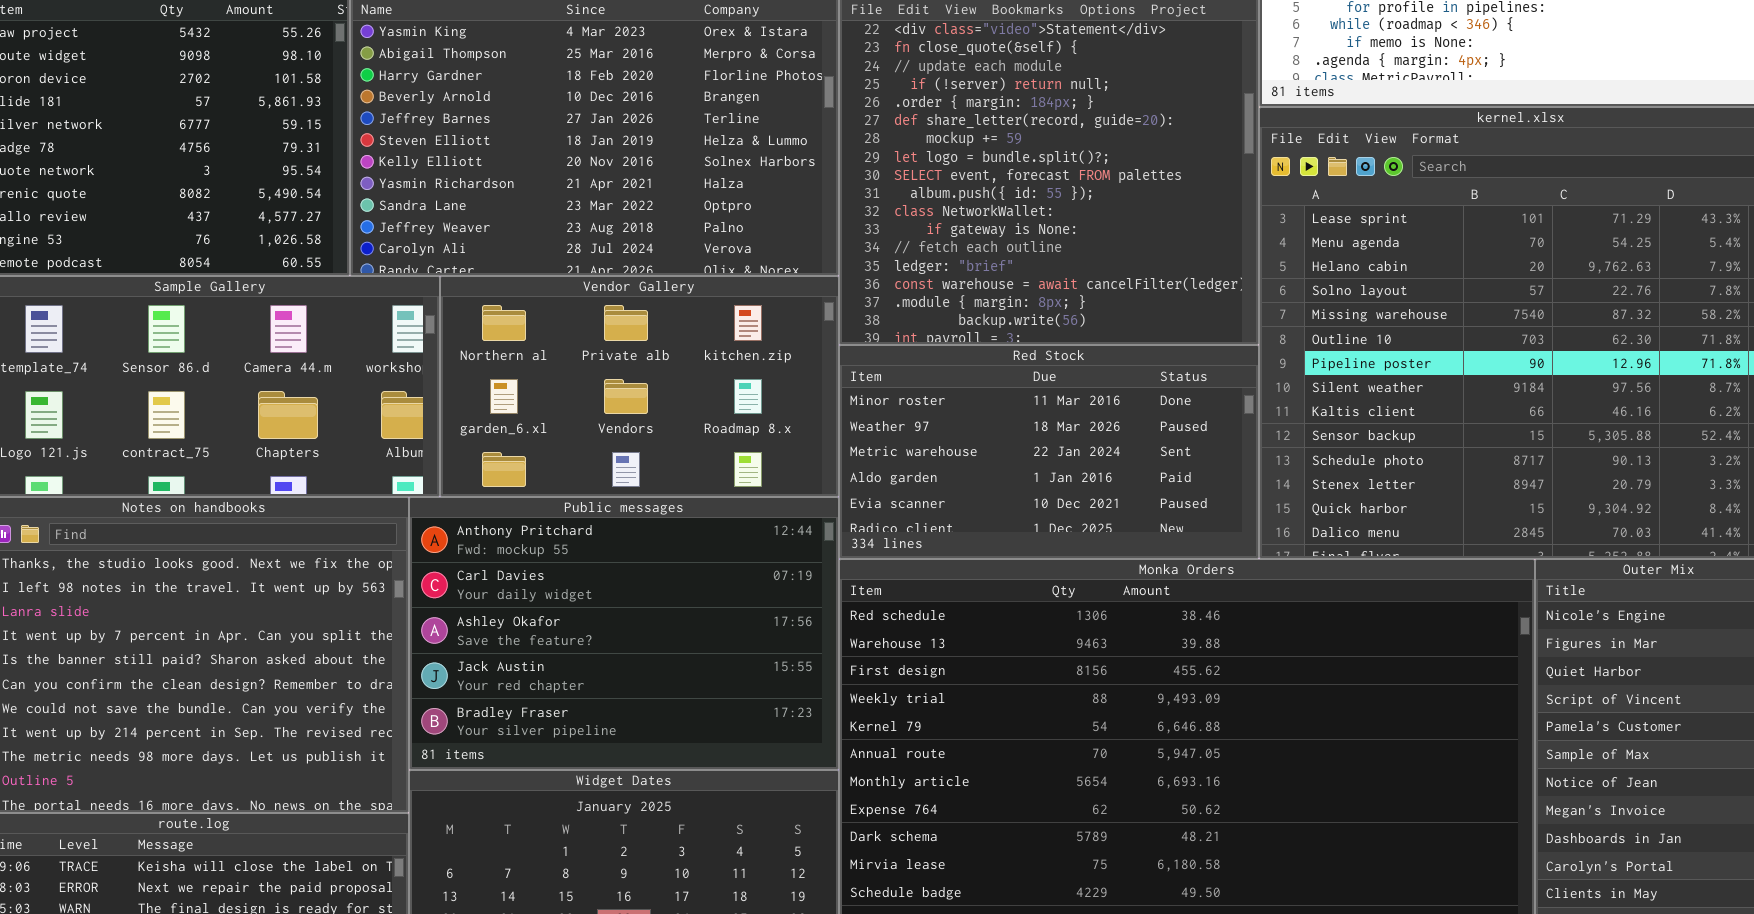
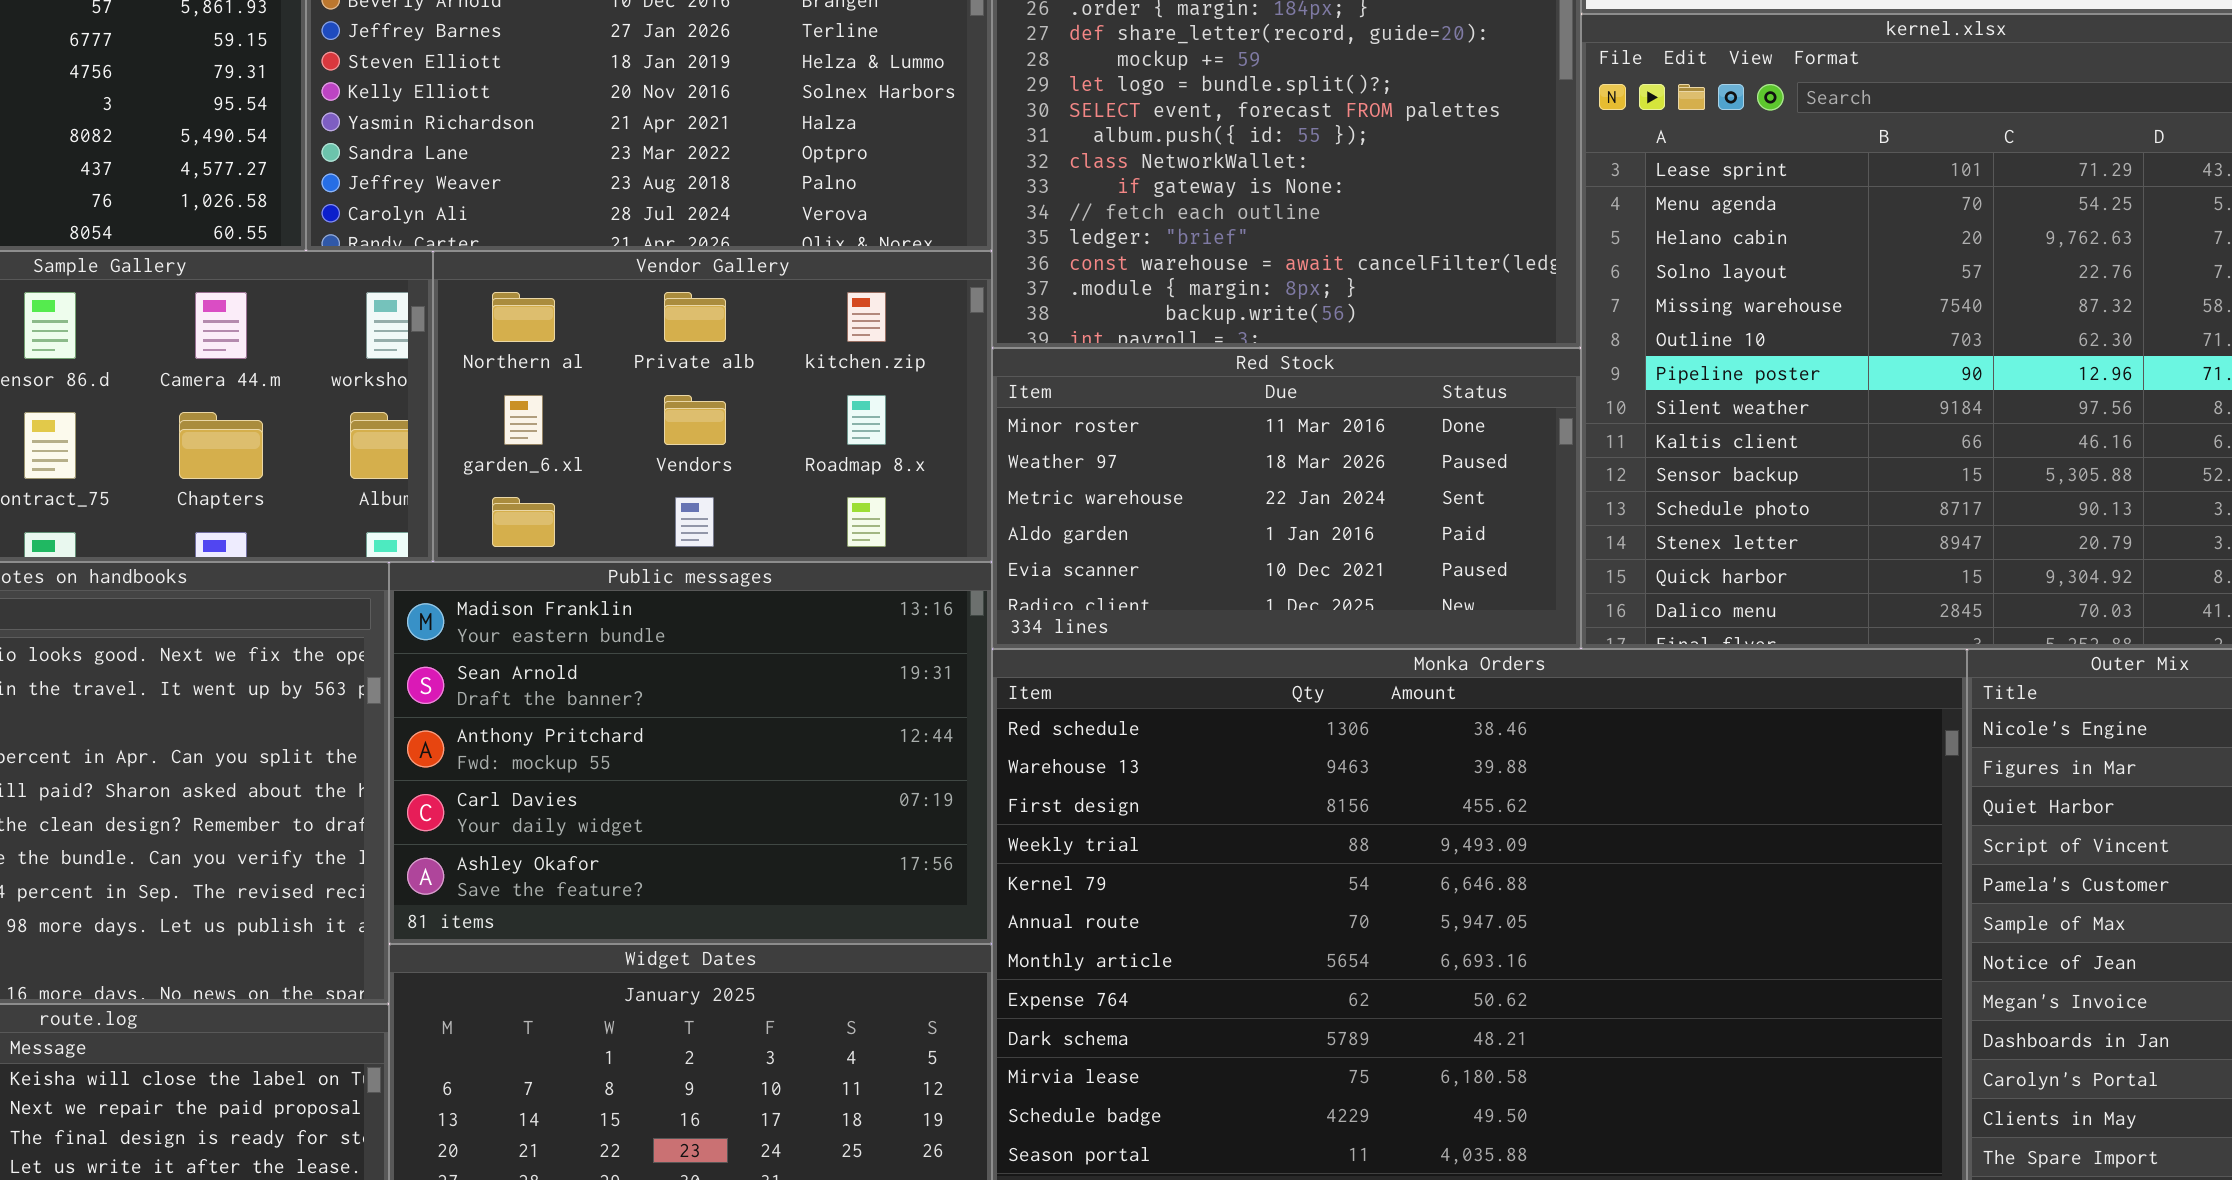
Public messages: [409,497,839,770] -> [389,562,992,944], scrolled up 2 rows

